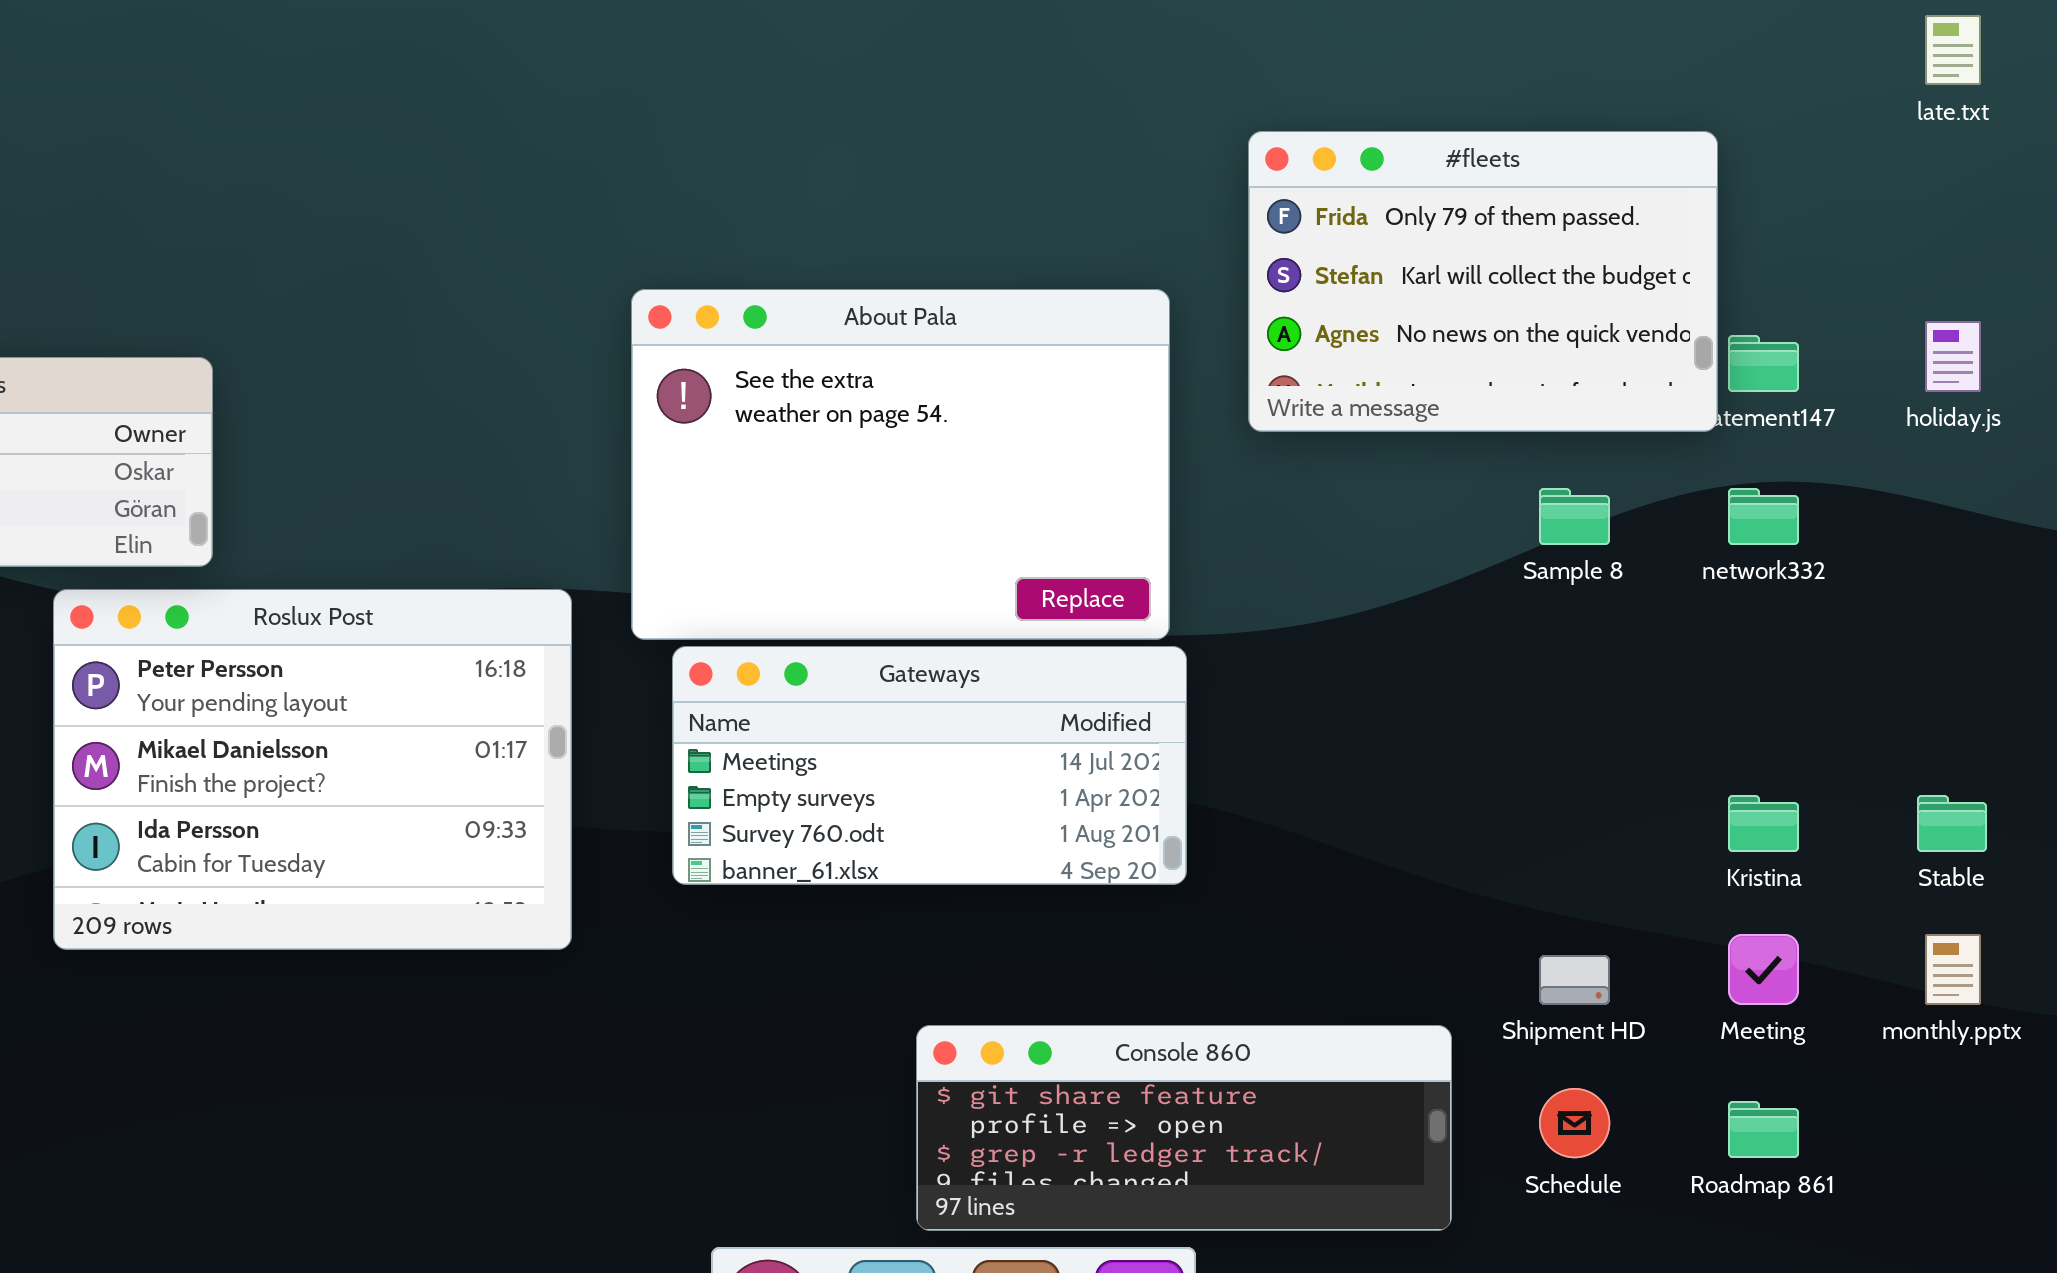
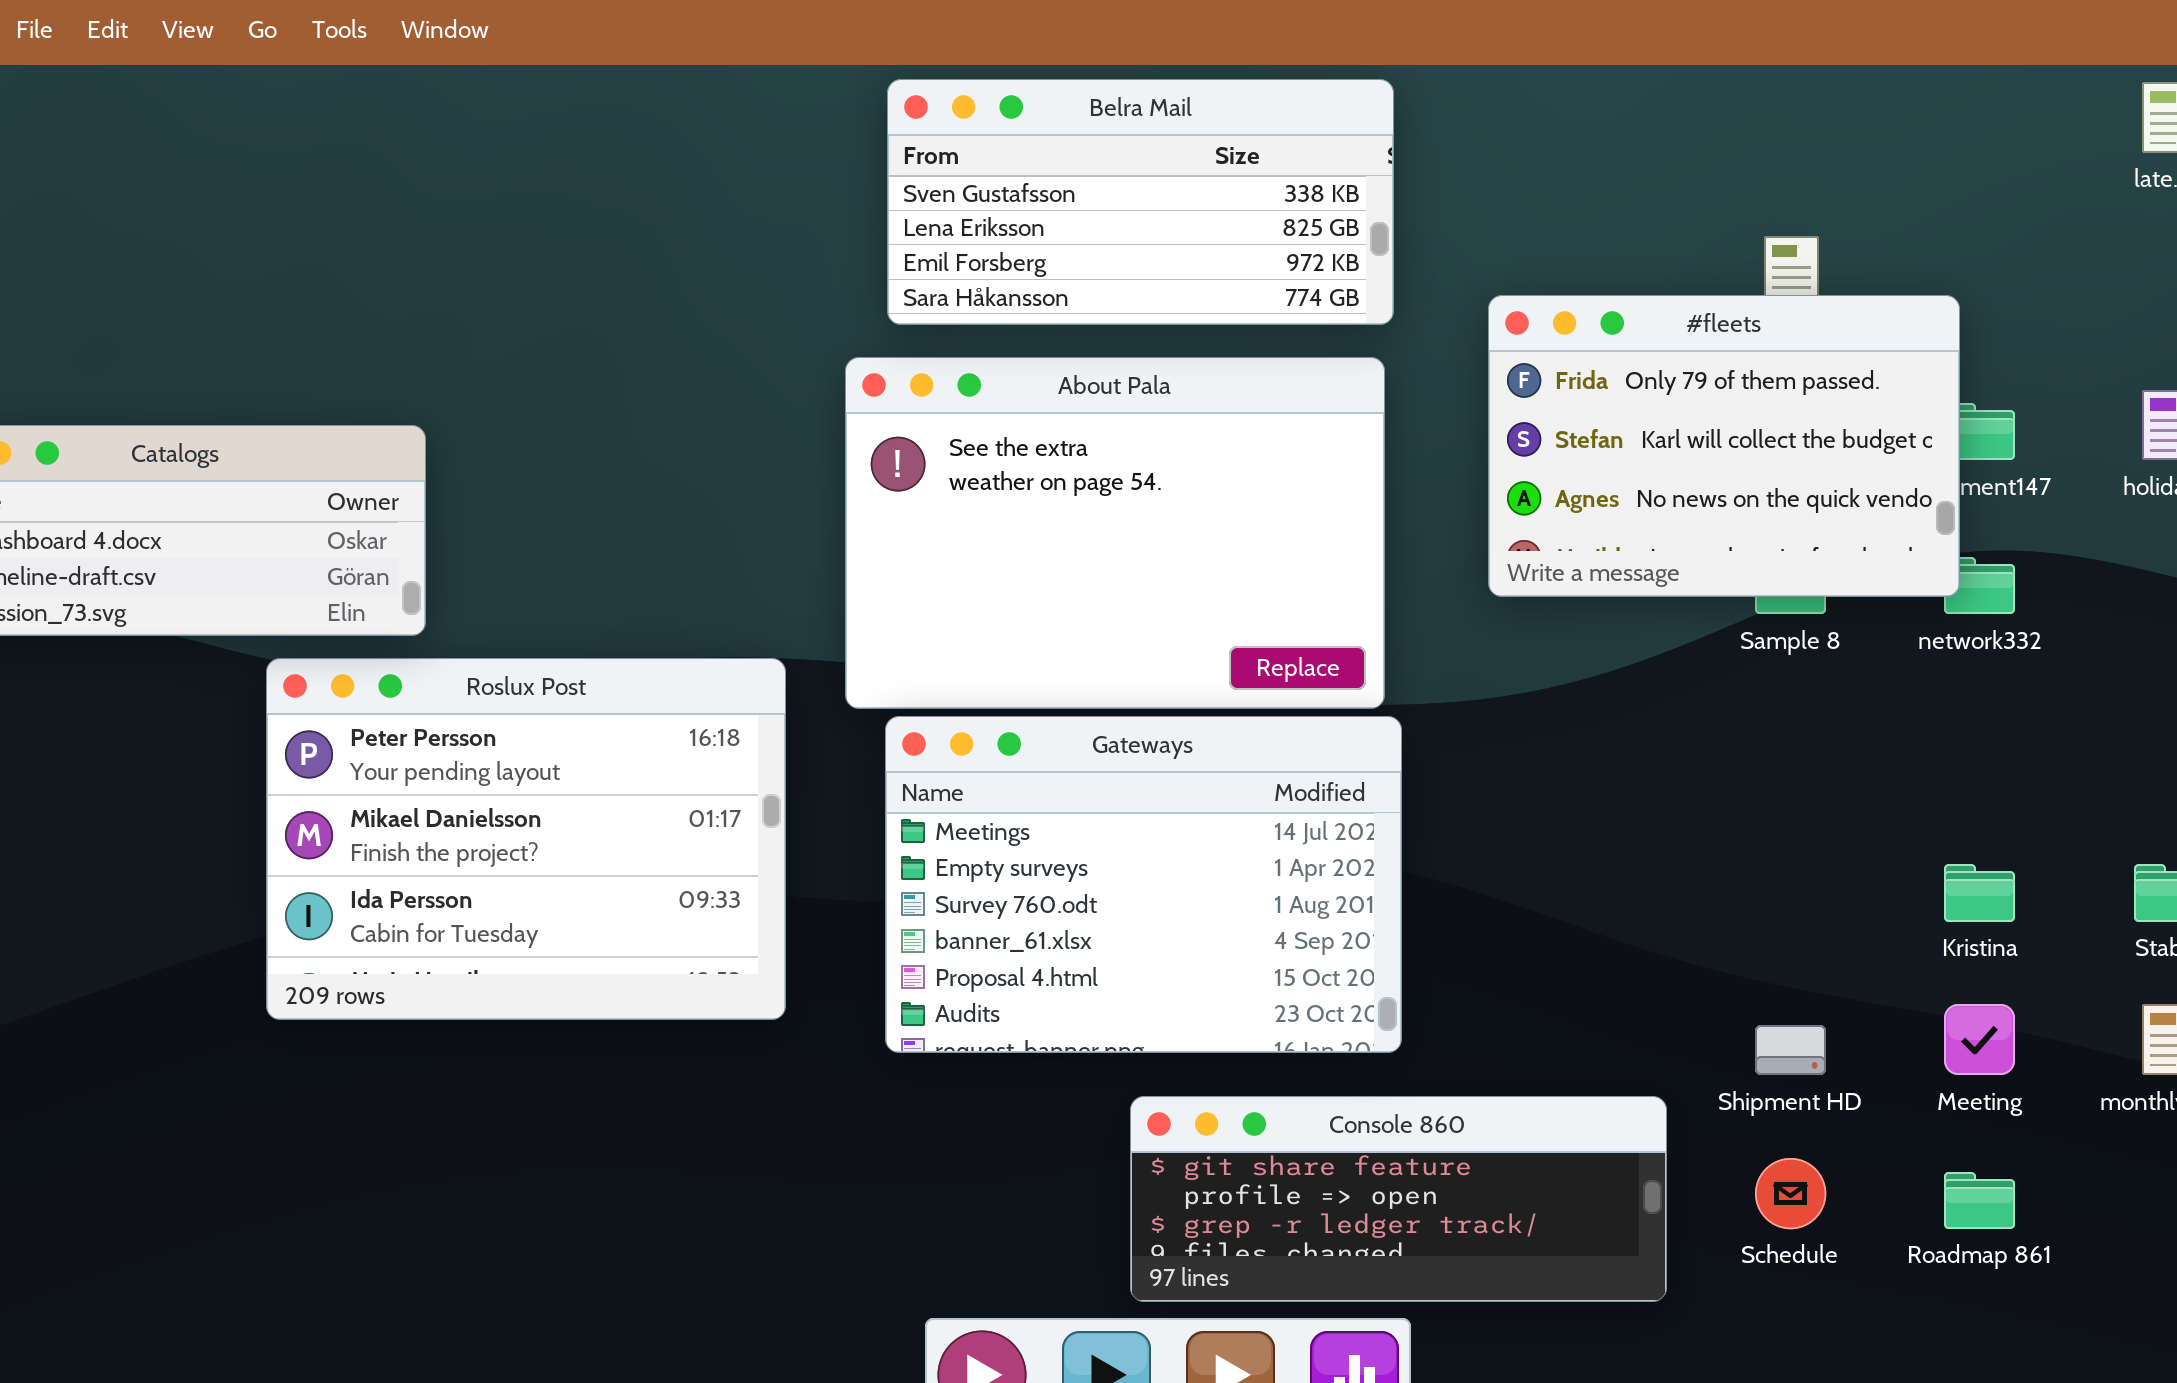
Belra Mail: none -> [887,79,1394,325], opened
#fleets: [1248,131,1718,432] -> [1488,295,1960,597], moved
Gateways: [672,646,1187,885] -> [885,716,1402,1053], resized

